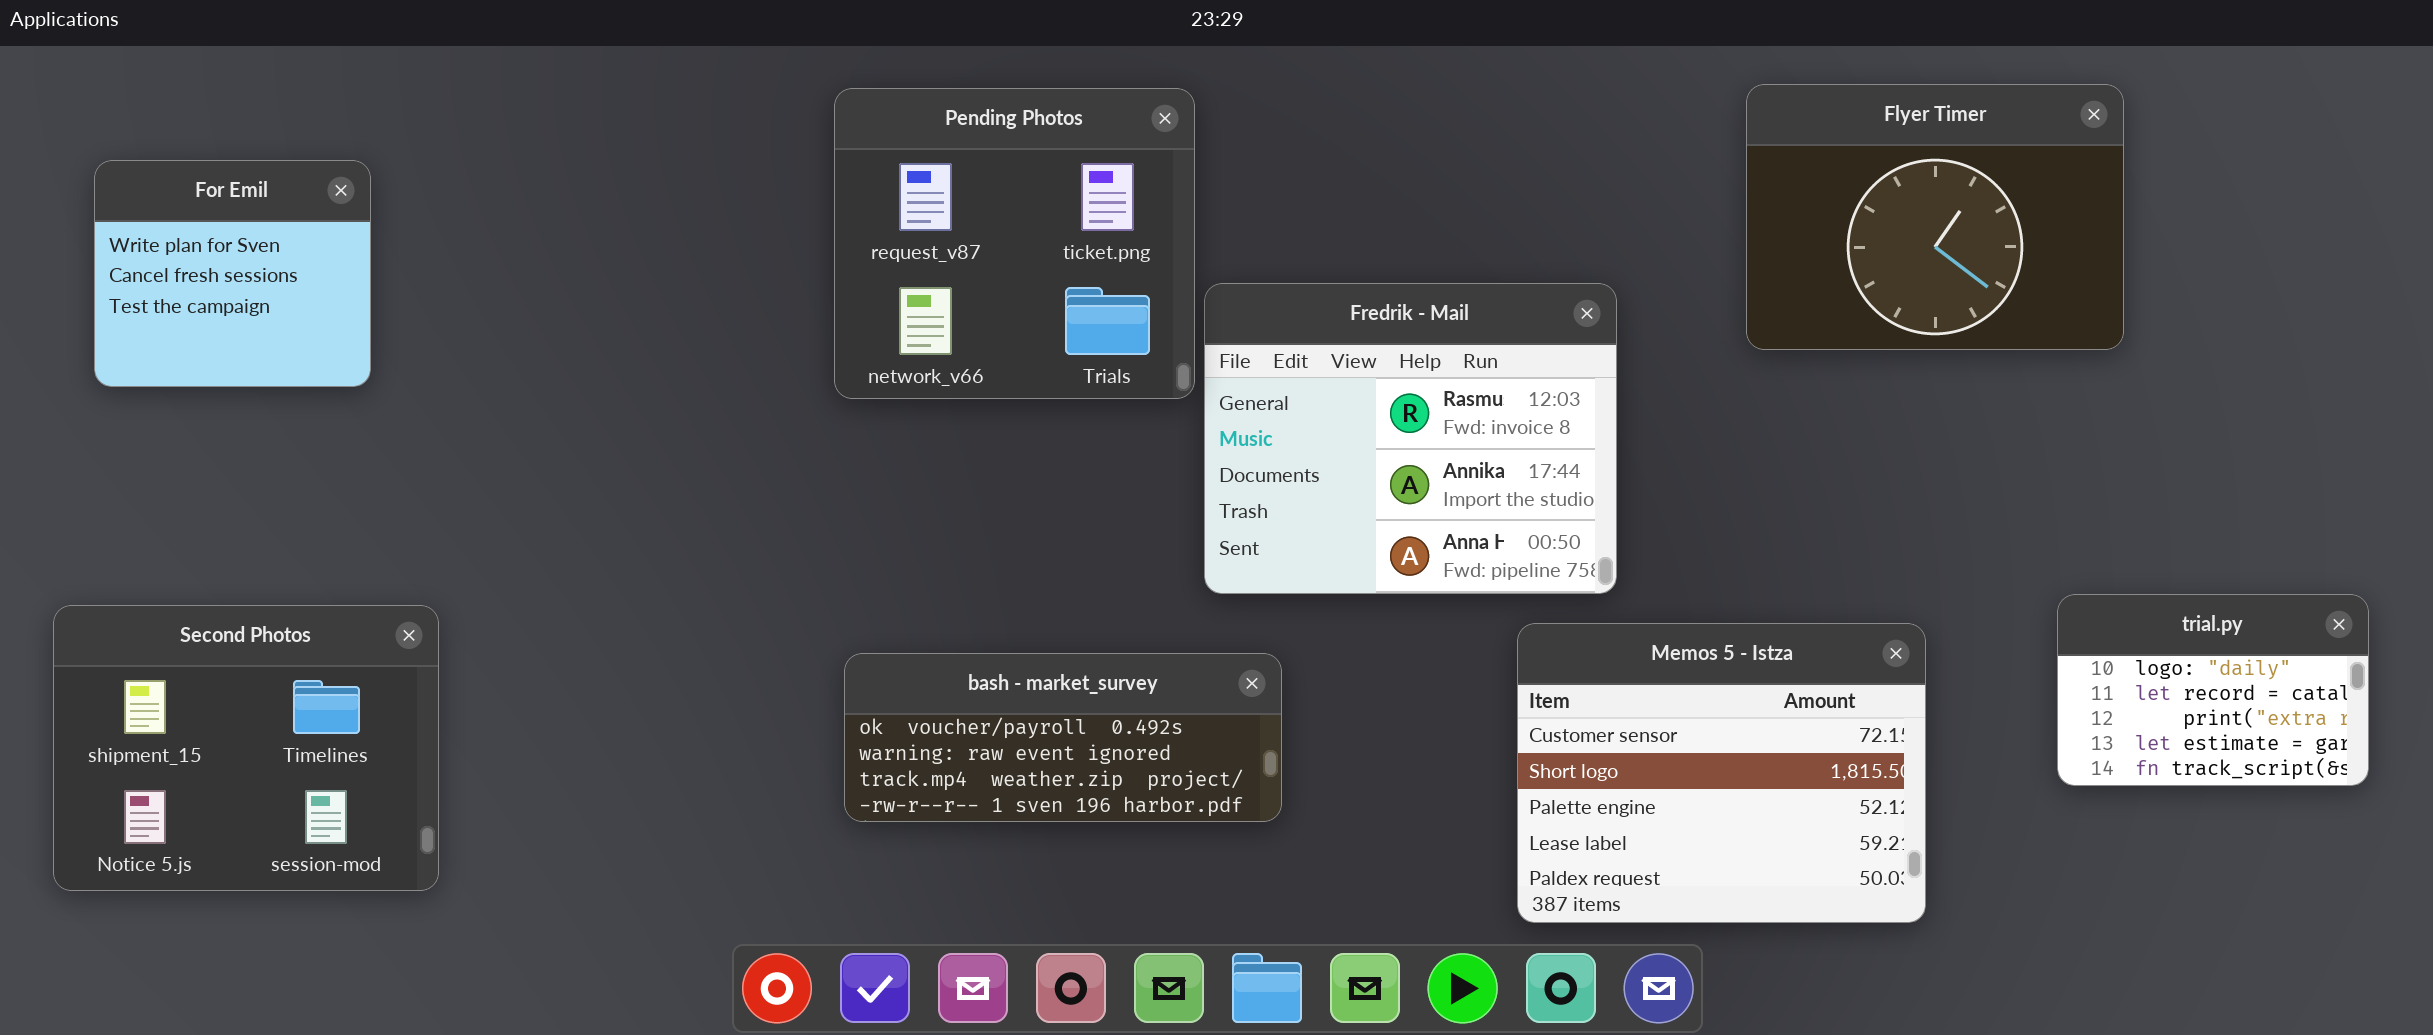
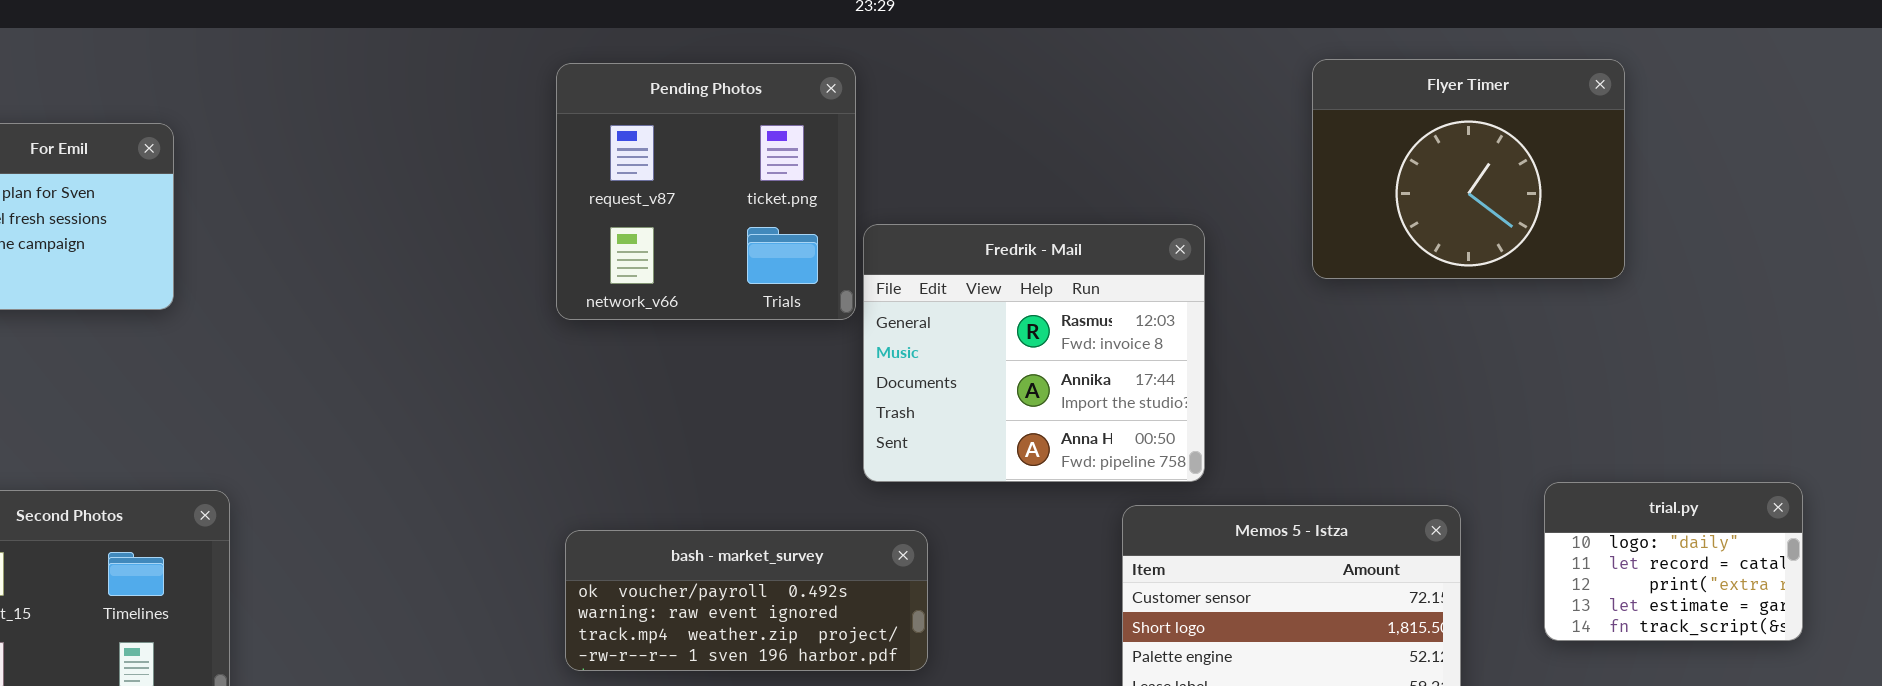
trial.py: [2057,594,2369,786] -> [1544,482,1803,641], moved

